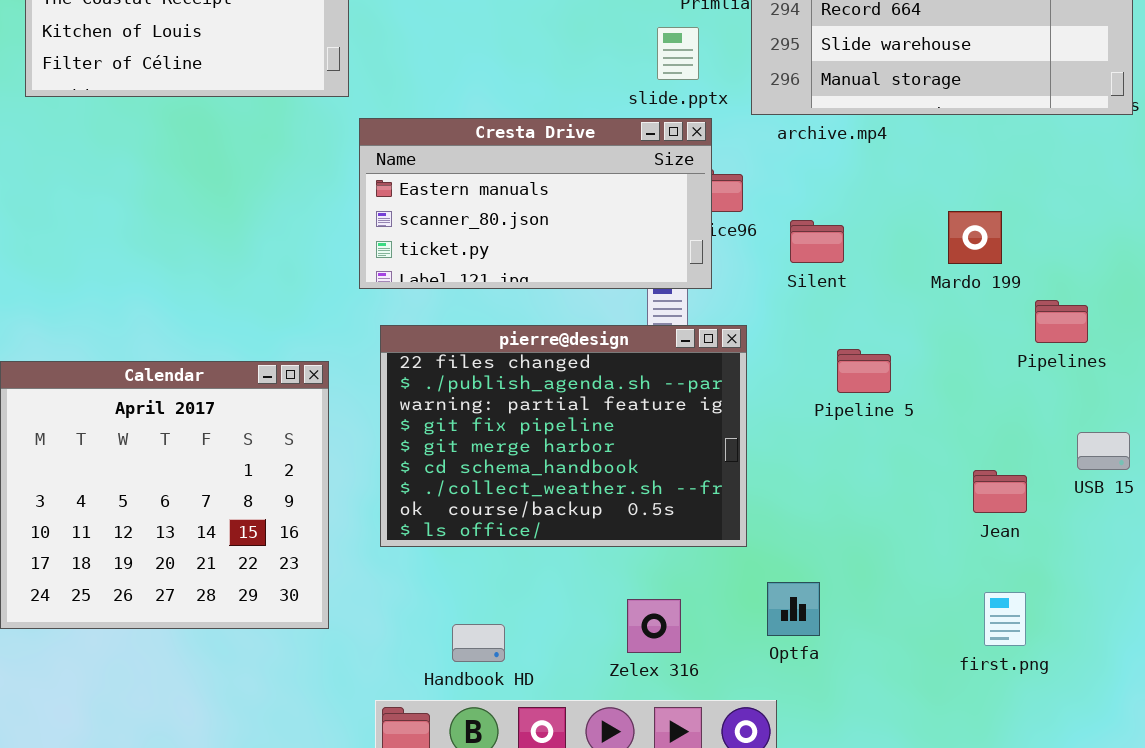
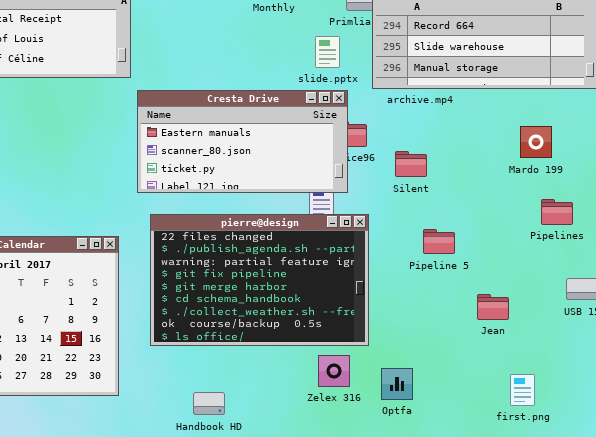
Mardo 199: [948,211,1002,264] -> [520,126,552,158], moved
Jean: [973,470,1027,513] -> [477,294,509,320], moved
Zelex 316: [627,599,681,653] -> [318,355,350,387], moved

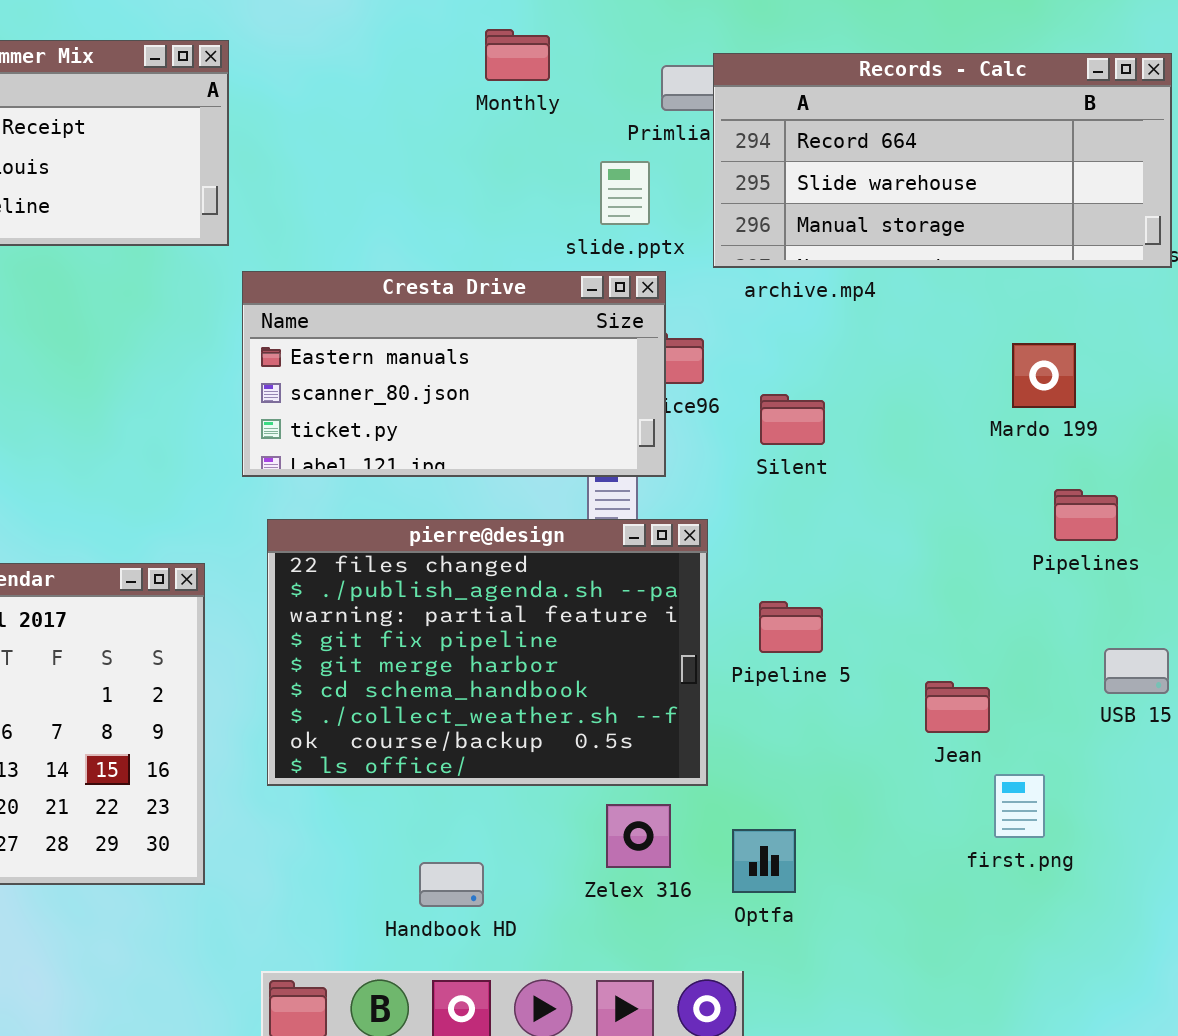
Pipeline 5: [423,229,455,254] -> [759,601,823,653], moved
first.png: [510,374,535,406] -> [994,774,1045,838], moved
Handbook HD: [193,392,225,415] -> [419,862,484,907], moved

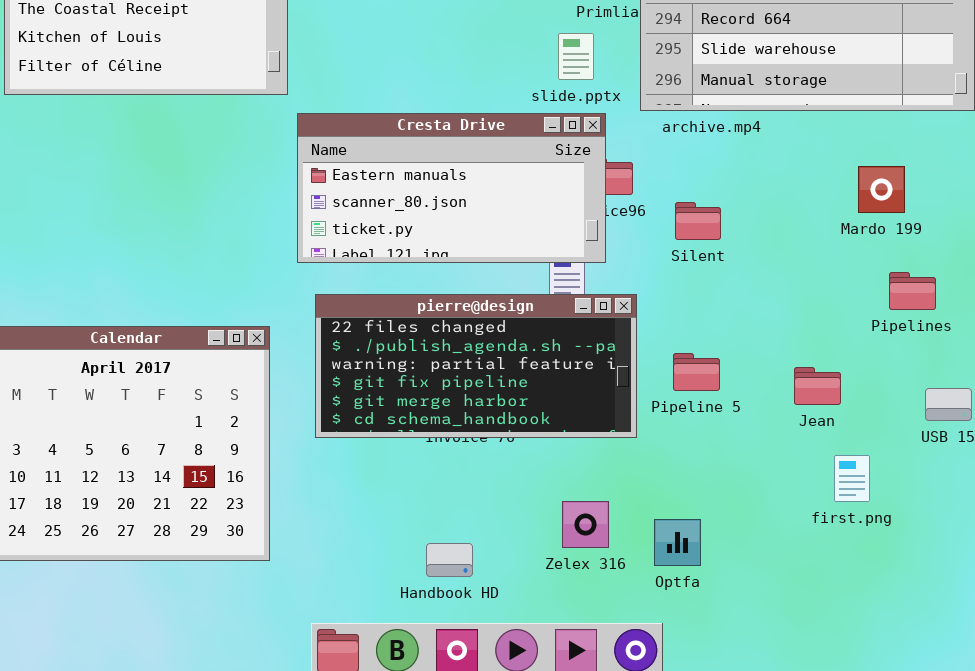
pierre@design: [267,519,708,786] -> [315,294,637,438], resized
Jean: [925,681,990,733] -> [794,367,841,405], moved
first.png: [994,774,1045,838] -> [834,455,870,502], moved

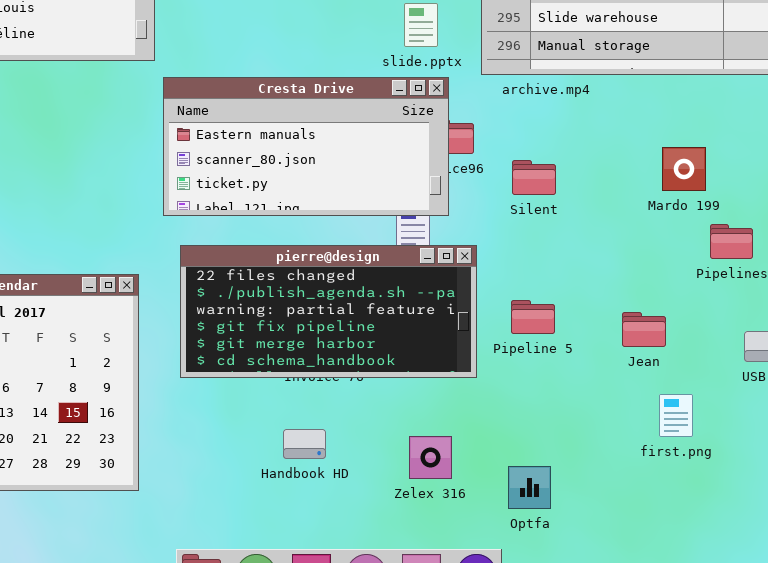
Mardo 199: [858,166,905,213] -> [662,147,706,191], moved
Optfa: [654,519,701,566] -> [508,466,551,509], moved
Handbook HD: [426,543,473,577] -> [283,429,326,459], moved

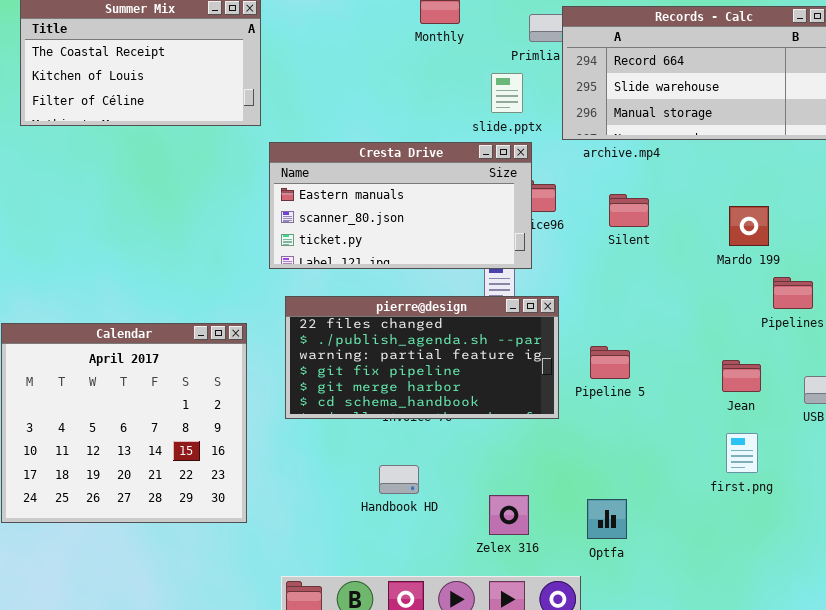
Silent: [512,160,556,195] -> [609,194,649,227], moved
Jean: [622,312,666,347] -> [722,360,761,392], moved
Zelex 316: [409,436,452,479] -> [489,495,529,535], moved

